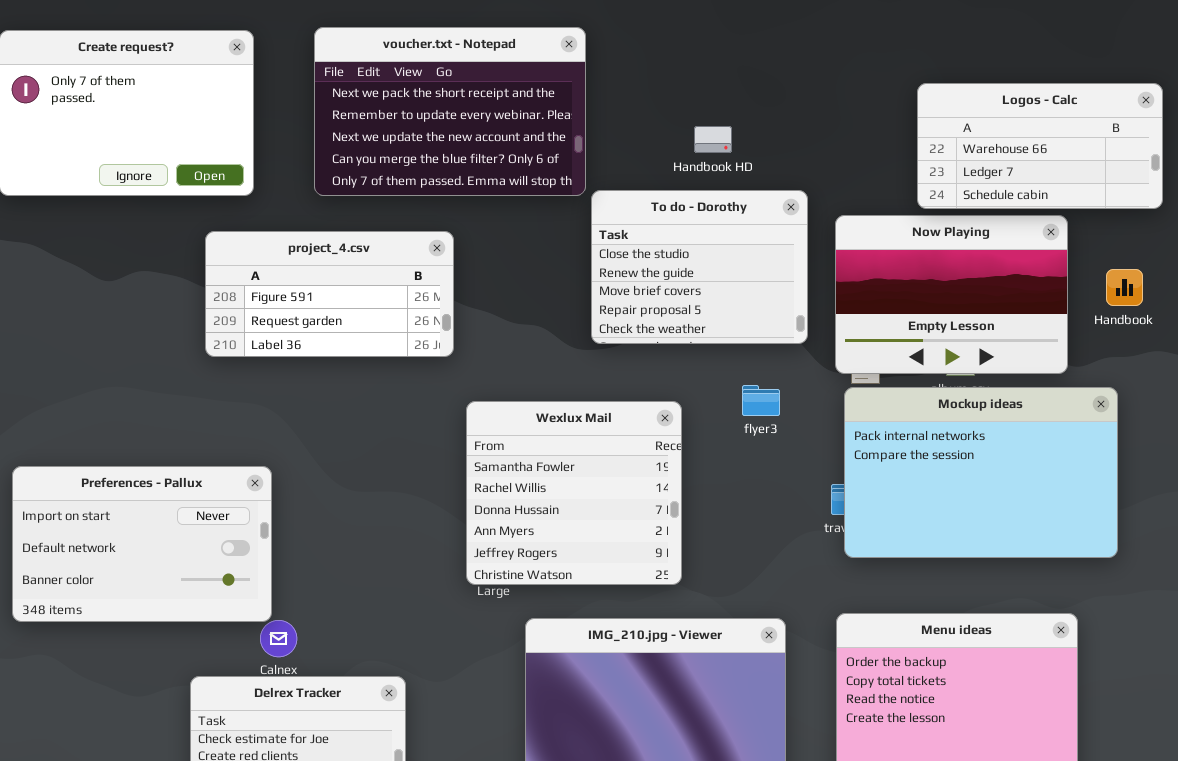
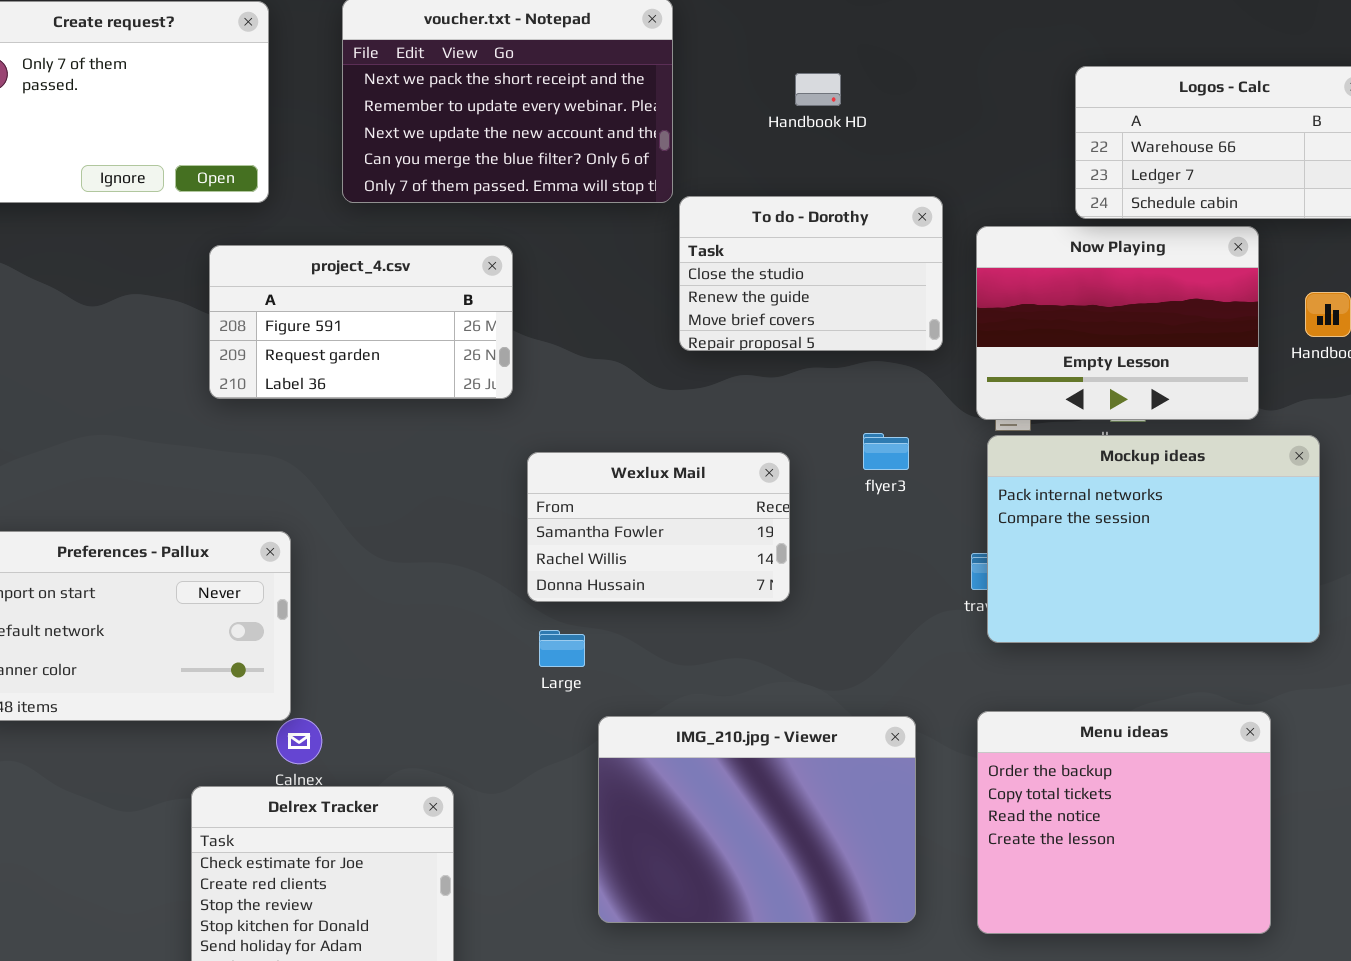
Handbook HD: [694,126,732,153] -> [795,73,841,106], moved
To do - Dorothy: [591,190,808,344] -> [679,196,943,351], resized
Wexlux Mail: [466,401,682,585] -> [527,452,790,602], resized

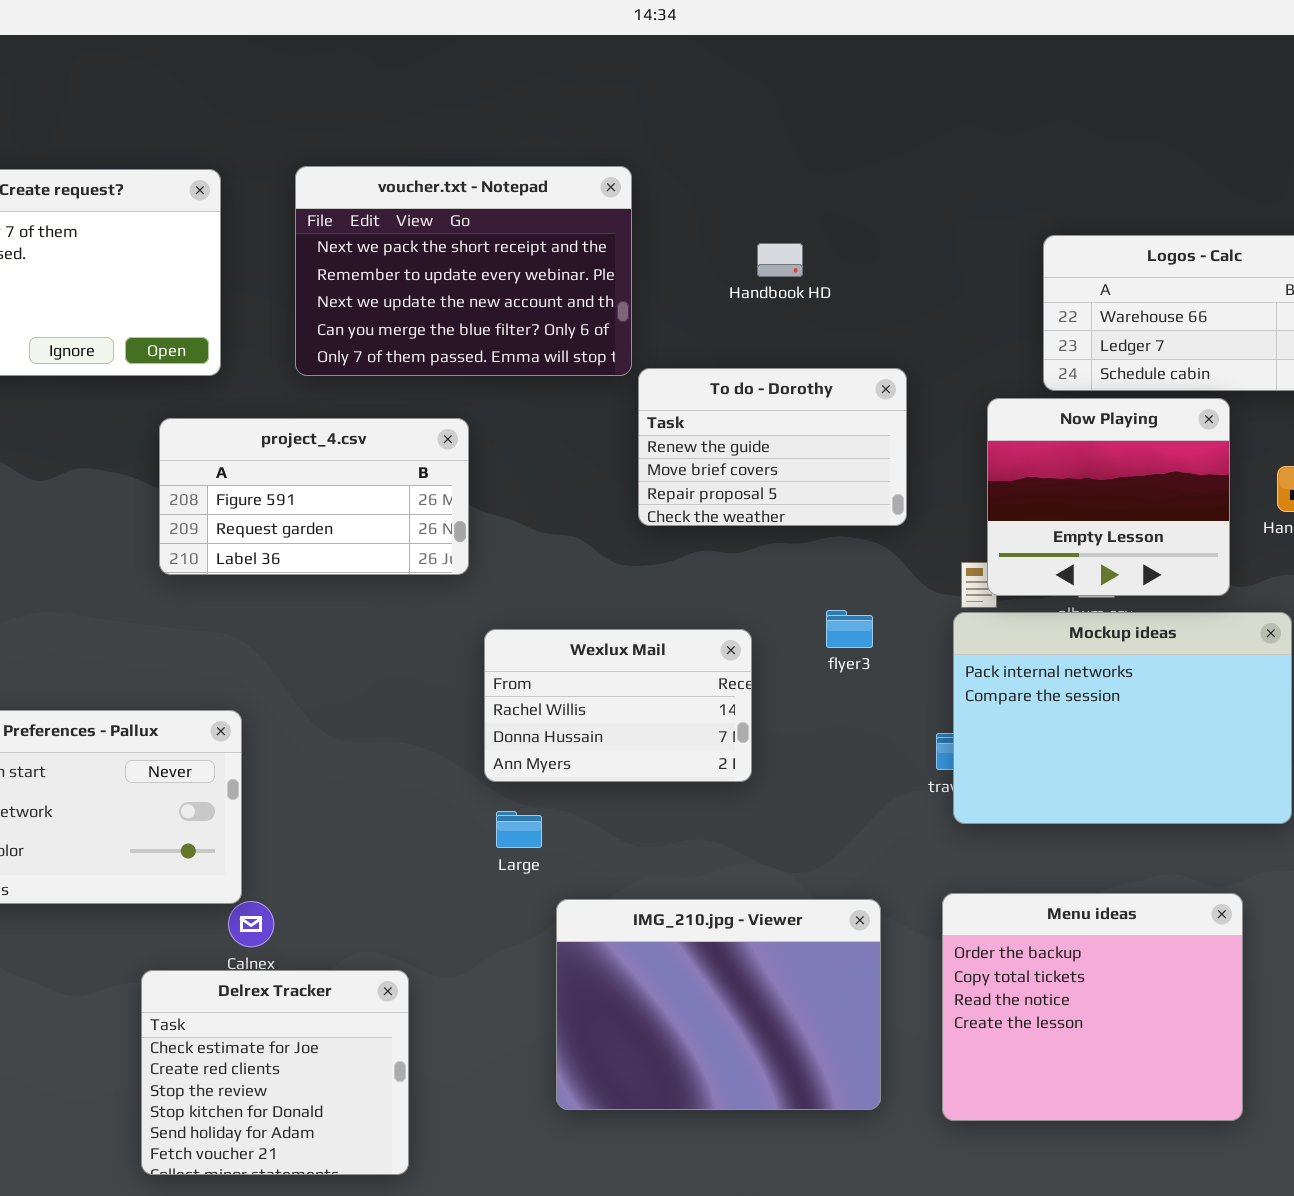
To do - Dorothy: [679,196,943,351] -> [638,368,907,526], scrolled down 1 row
Now Playing: [976,226,1259,420] -> [987,398,1230,596], resized
Wexlux Mail: [527,452,790,602] -> [484,629,752,782], scrolled down 1 row

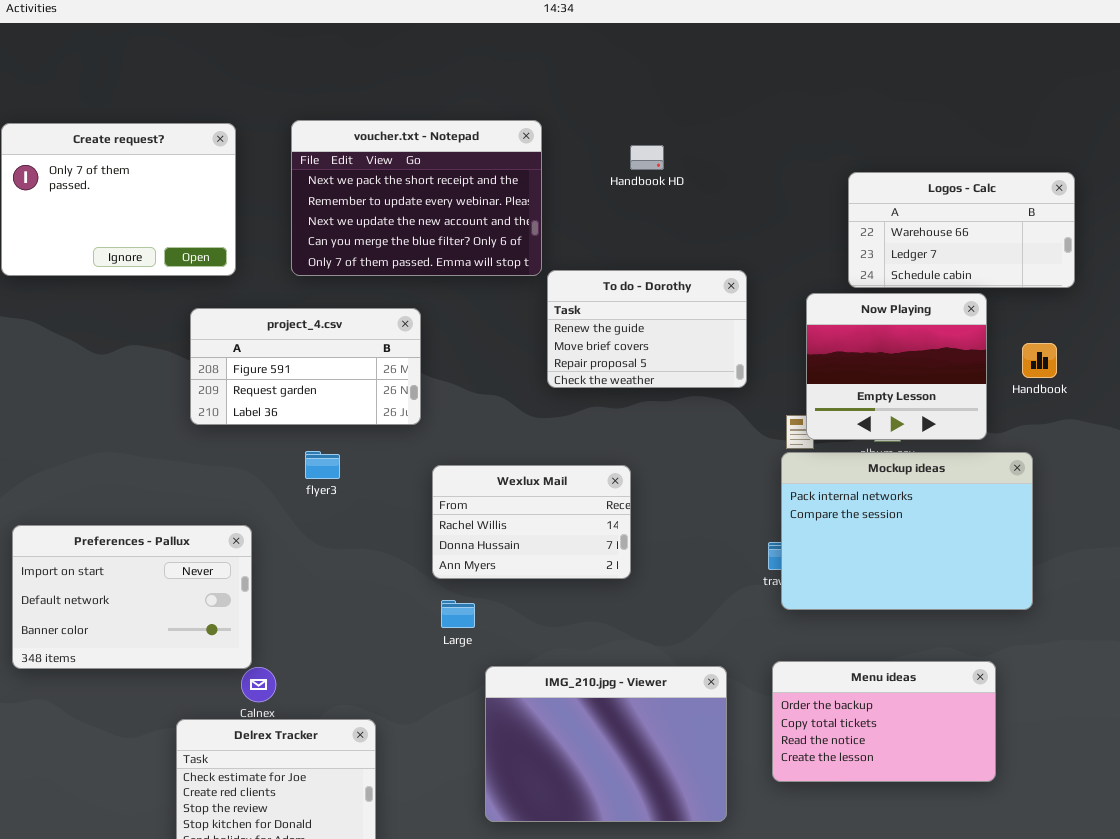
Handbook HD: [757,243,803,277] -> [630,145,664,170], moved
flyer3: [826,610,873,648] -> [305,451,340,479], moved
Menu ideas: [942,893,1243,1121] -> [772,661,996,782], resized

